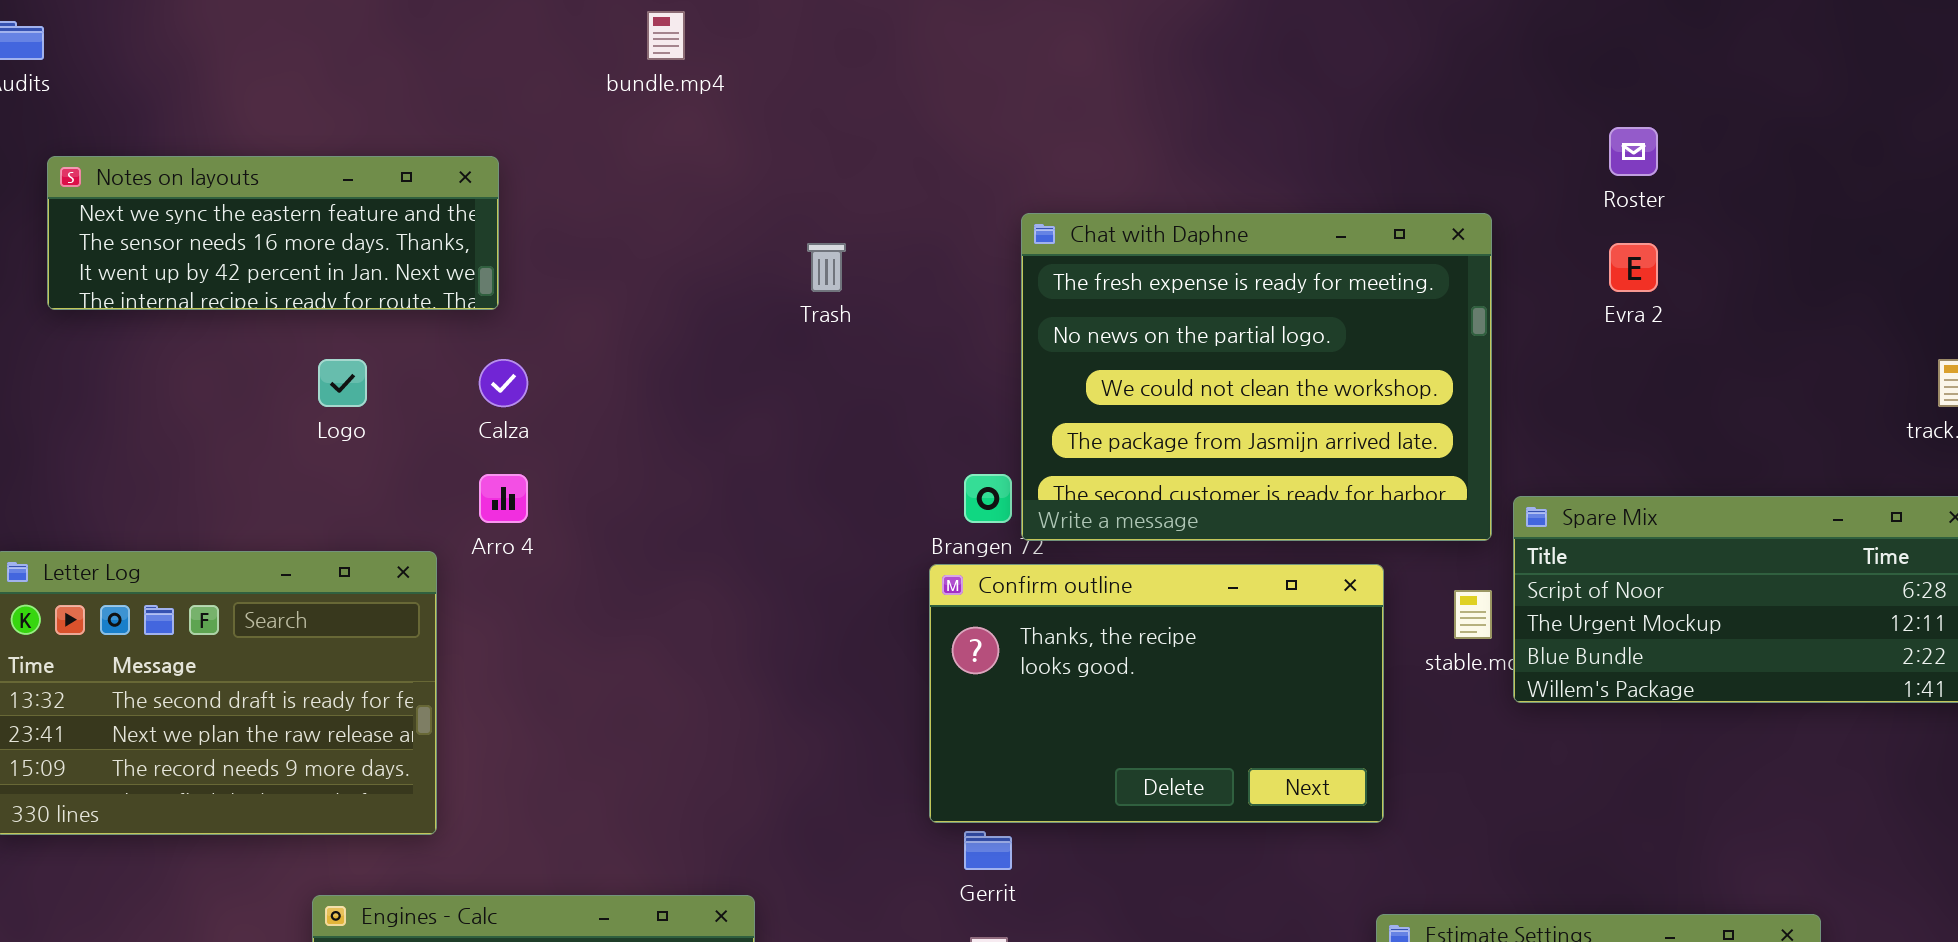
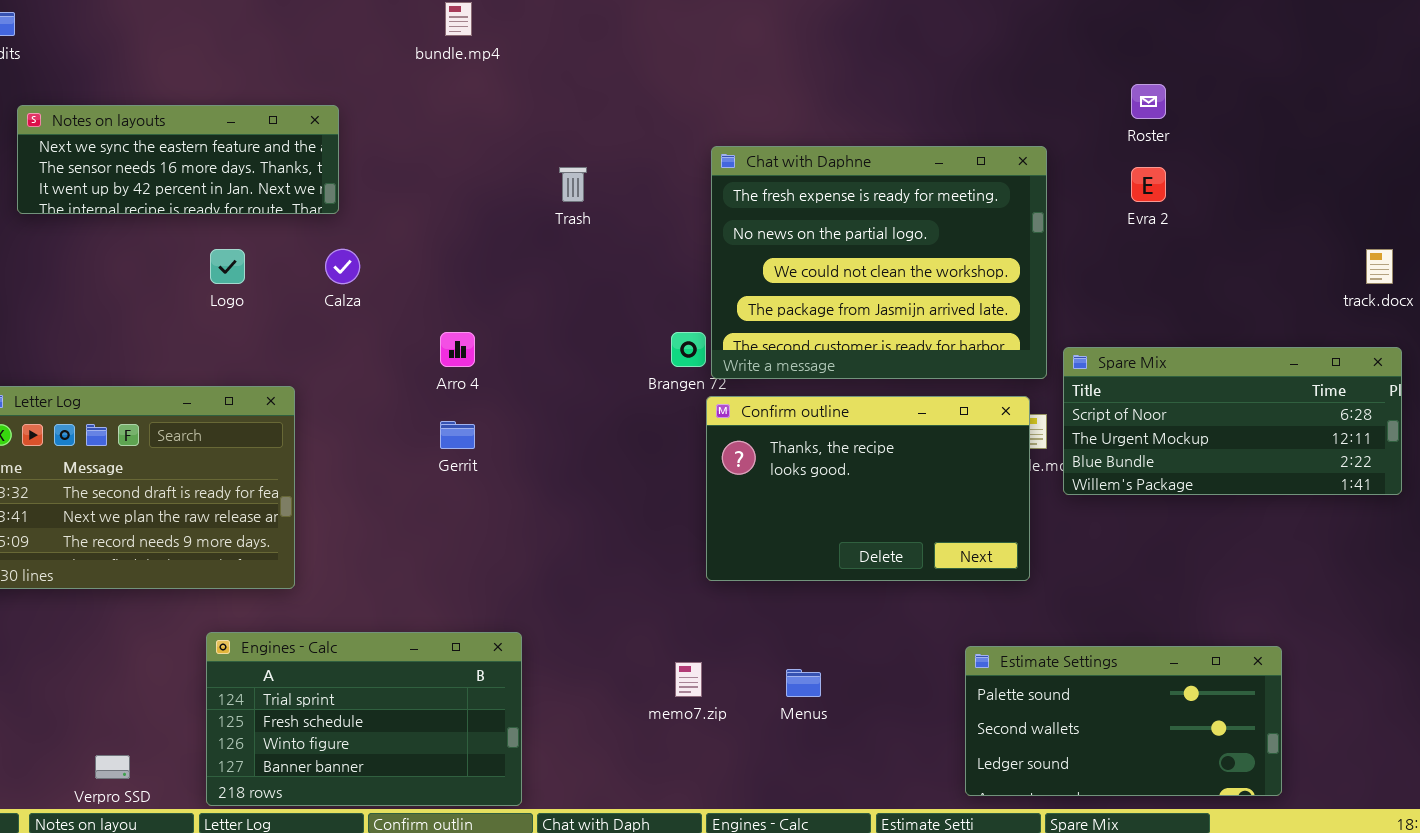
Arro 4: [479,474,528,523] -> [440,332,475,367], moved
Confirm outline: [929,564,1384,823] -> [706,396,1030,581], moved
Gerrit: [964,831,1012,870] -> [440,421,475,449], moved

